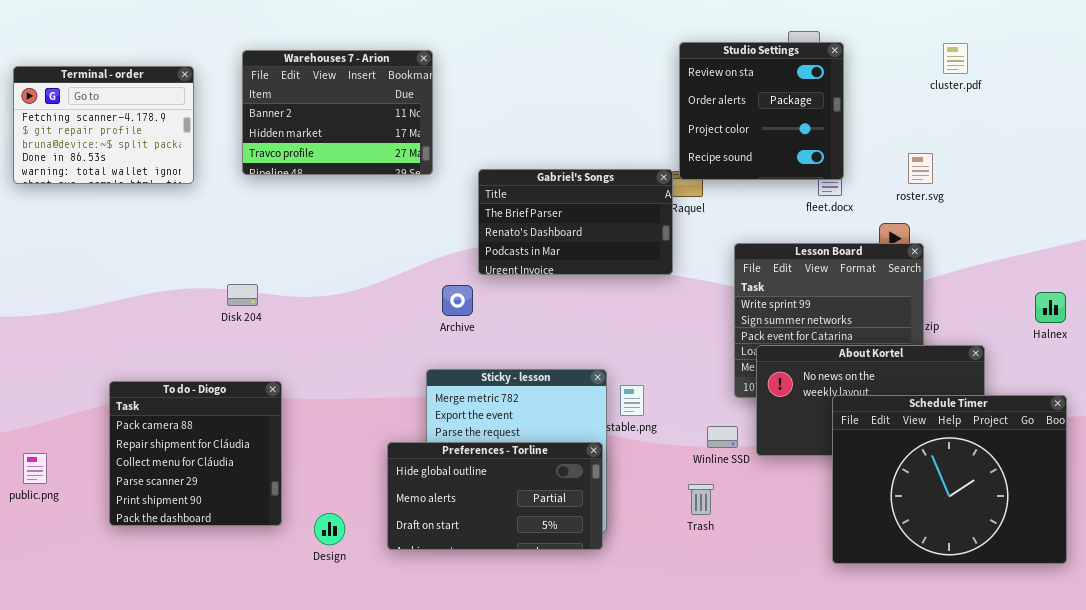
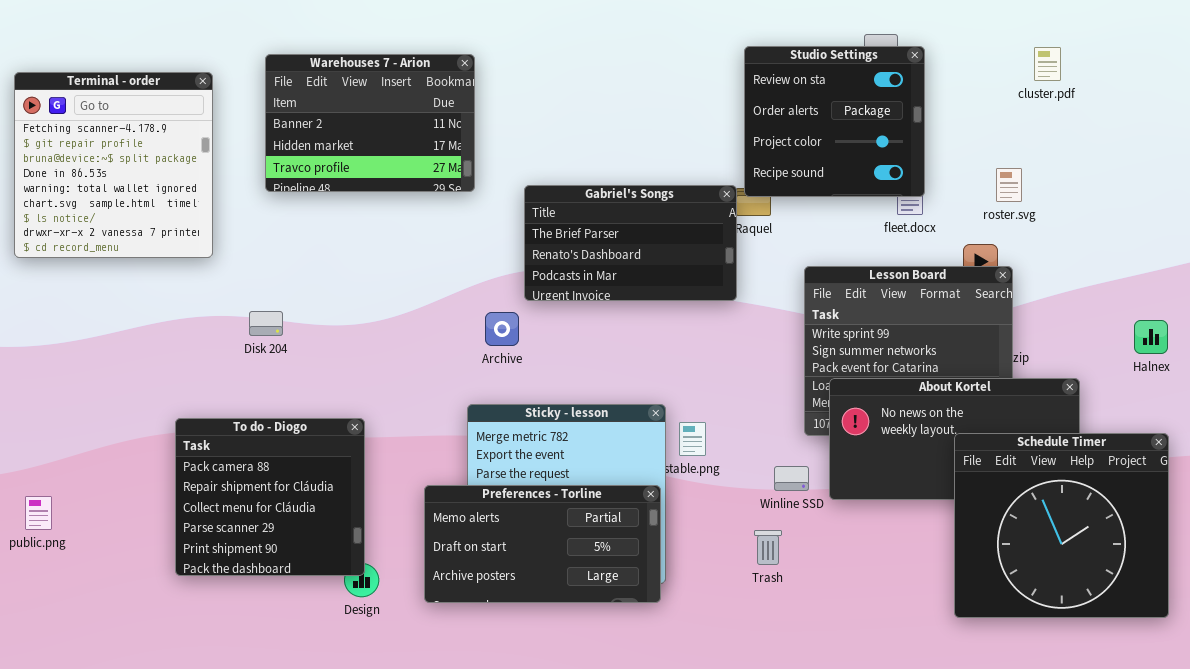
Terminal - order: [13,66,194,184] -> [14,72,213,258], resized
To do - Diogo: [109,381,282,526] -> [175,418,365,576], moved
Schedule Timer: [832,395,1067,564] -> [954,433,1169,618], resized
Preferences - Torline: [387,442,603,550] -> [424,485,661,603], scrolled down 1 row

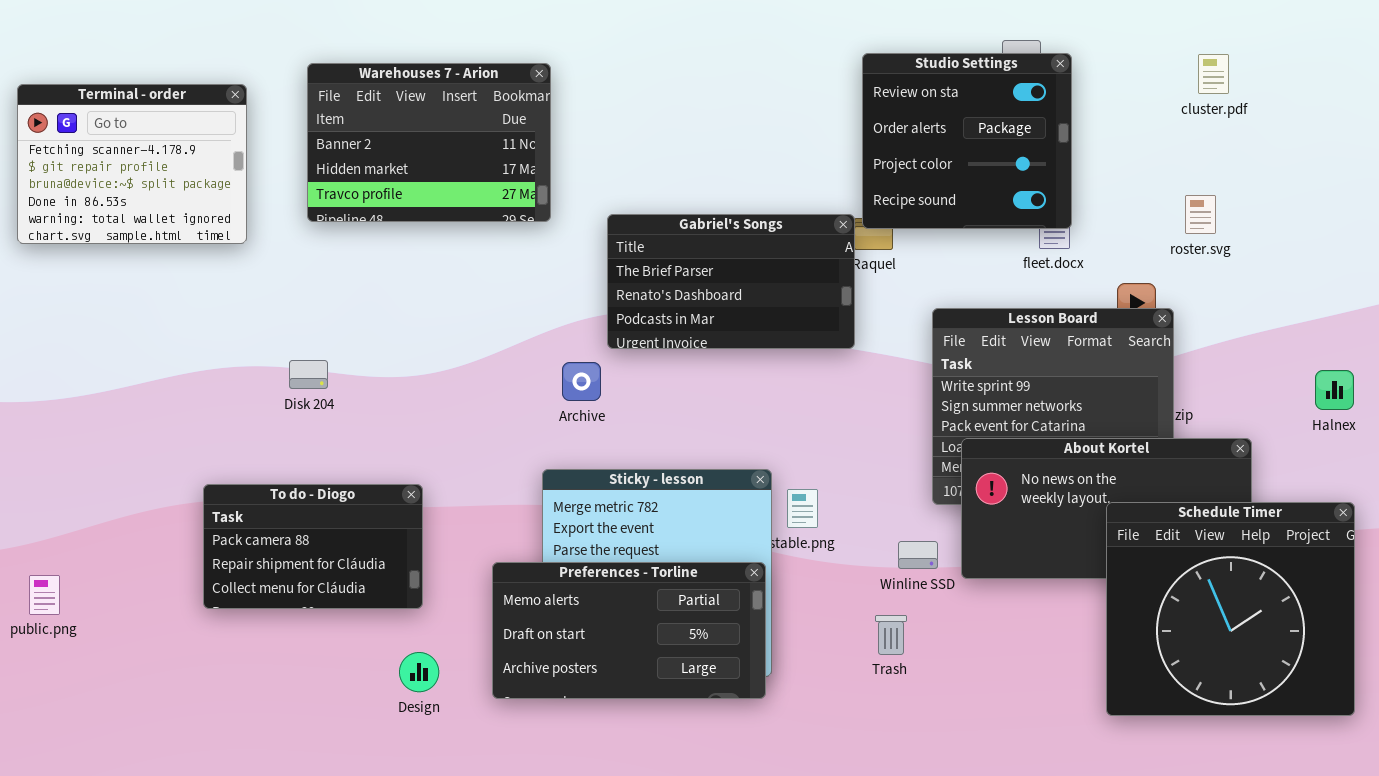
Terminal - order: [14,72,213,258] -> [17,84,247,244], resized
roster.svg: [996,168,1022,202] -> [1185,195,1216,234], moved
To do - Diogo: [175,418,365,576] -> [203,484,423,609], resized

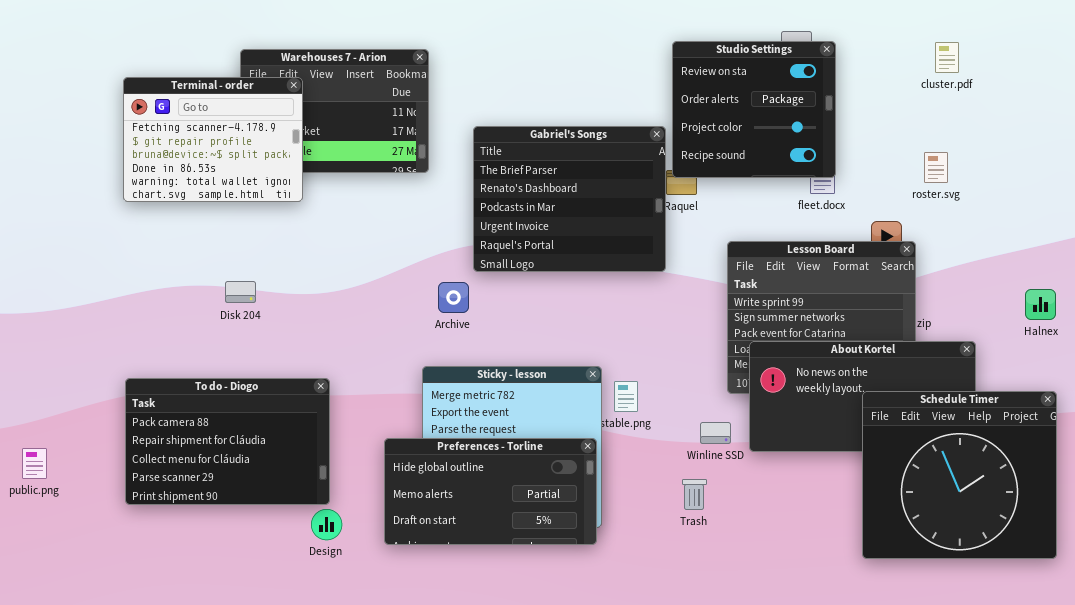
Terminal - order: [17,84,247,244] -> [123,77,303,202], moved
Gabriel's Songs: [607,214,855,349] -> [473,126,666,272], resized
To do - Diogo: [203,484,423,609] -> [125,378,330,505], resized
Preferences - Torline: [492,562,766,699] -> [384,438,597,545], scrolled up 1 row

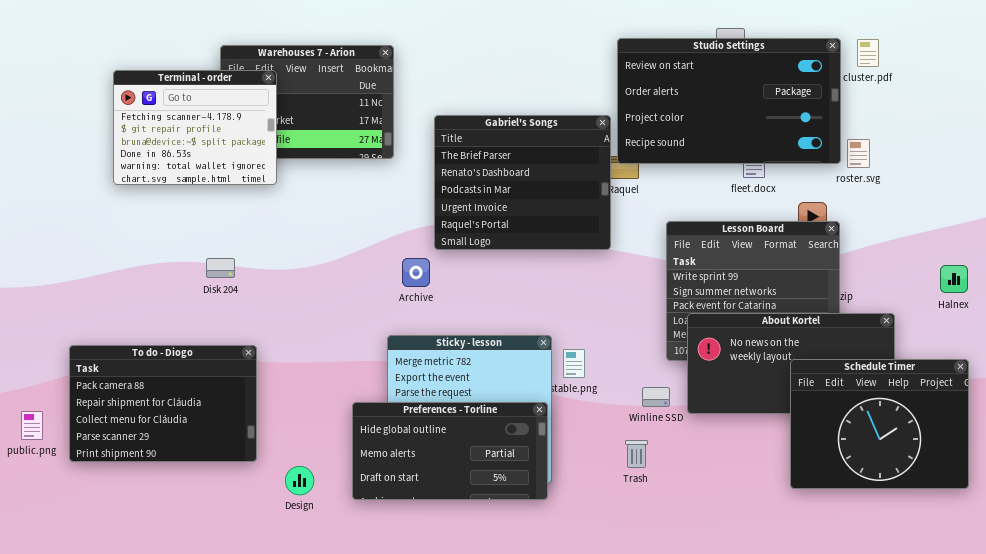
Studio Settings: [672,41,836,178] -> [617,38,841,164], resized
To do - Diogo: [125,378,330,505] -> [69,345,257,462], moved
Schedule Timer: [862,391,1057,559] -> [790,359,969,489], resized

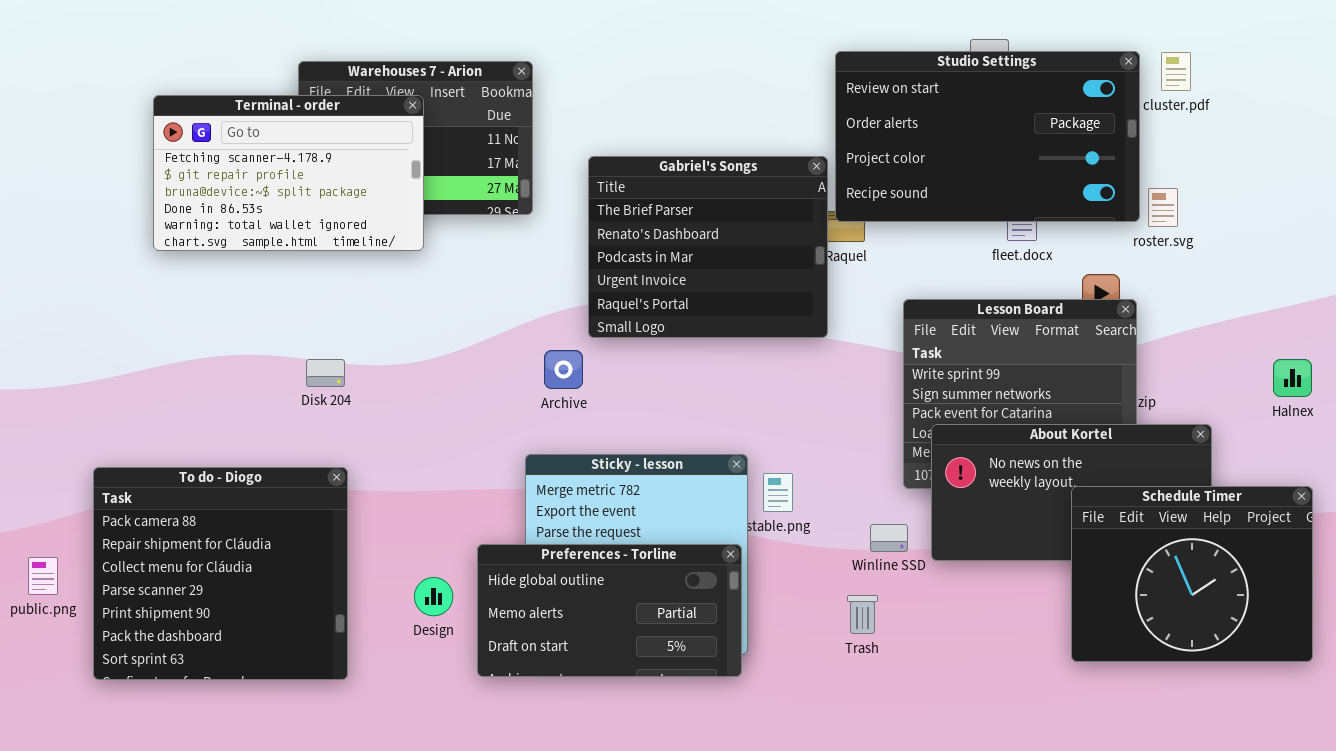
Terminal - order: [113,70,277,185] -> [153,95,424,251], resized
Disk 204: [206,258,235,278] -> [306,359,345,387], moved
To do - Diogo: [69,345,257,462] -> [93,467,348,680], resized
Design: [285,466,314,495] -> [414,577,453,616], moved

